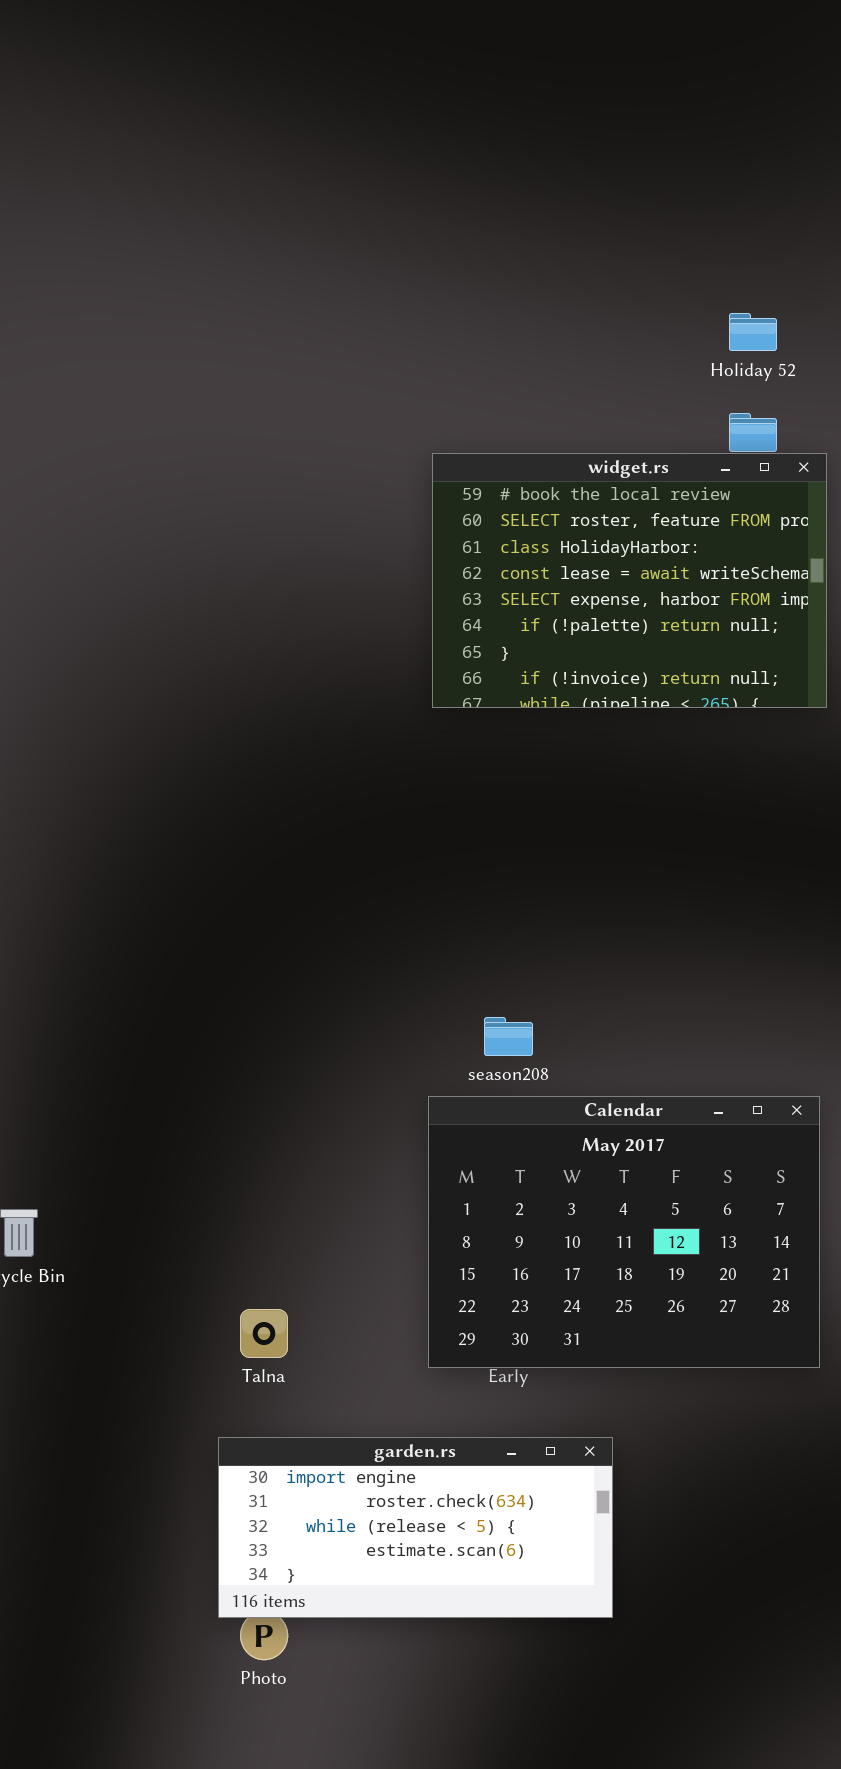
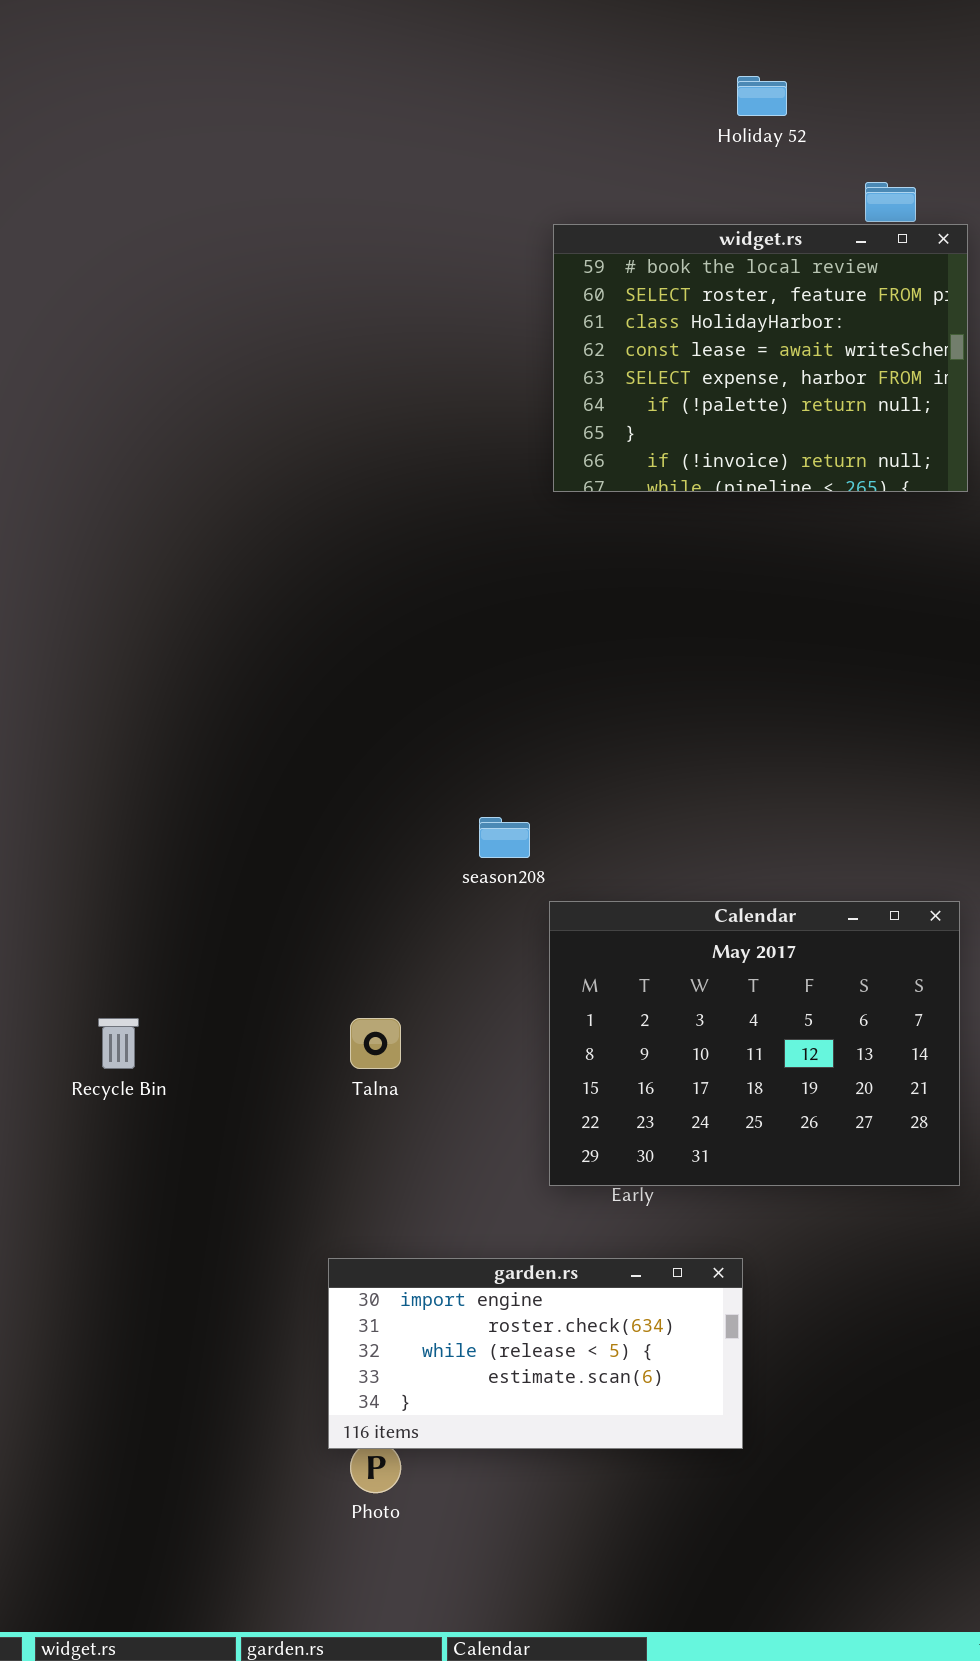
Holiday 52: [729,313,777,351] -> [737,76,787,116], moved
season208: [484,1017,533,1056] -> [479,817,530,858], moved
Talna: [240,1309,288,1358] -> [350,1018,401,1069], moved

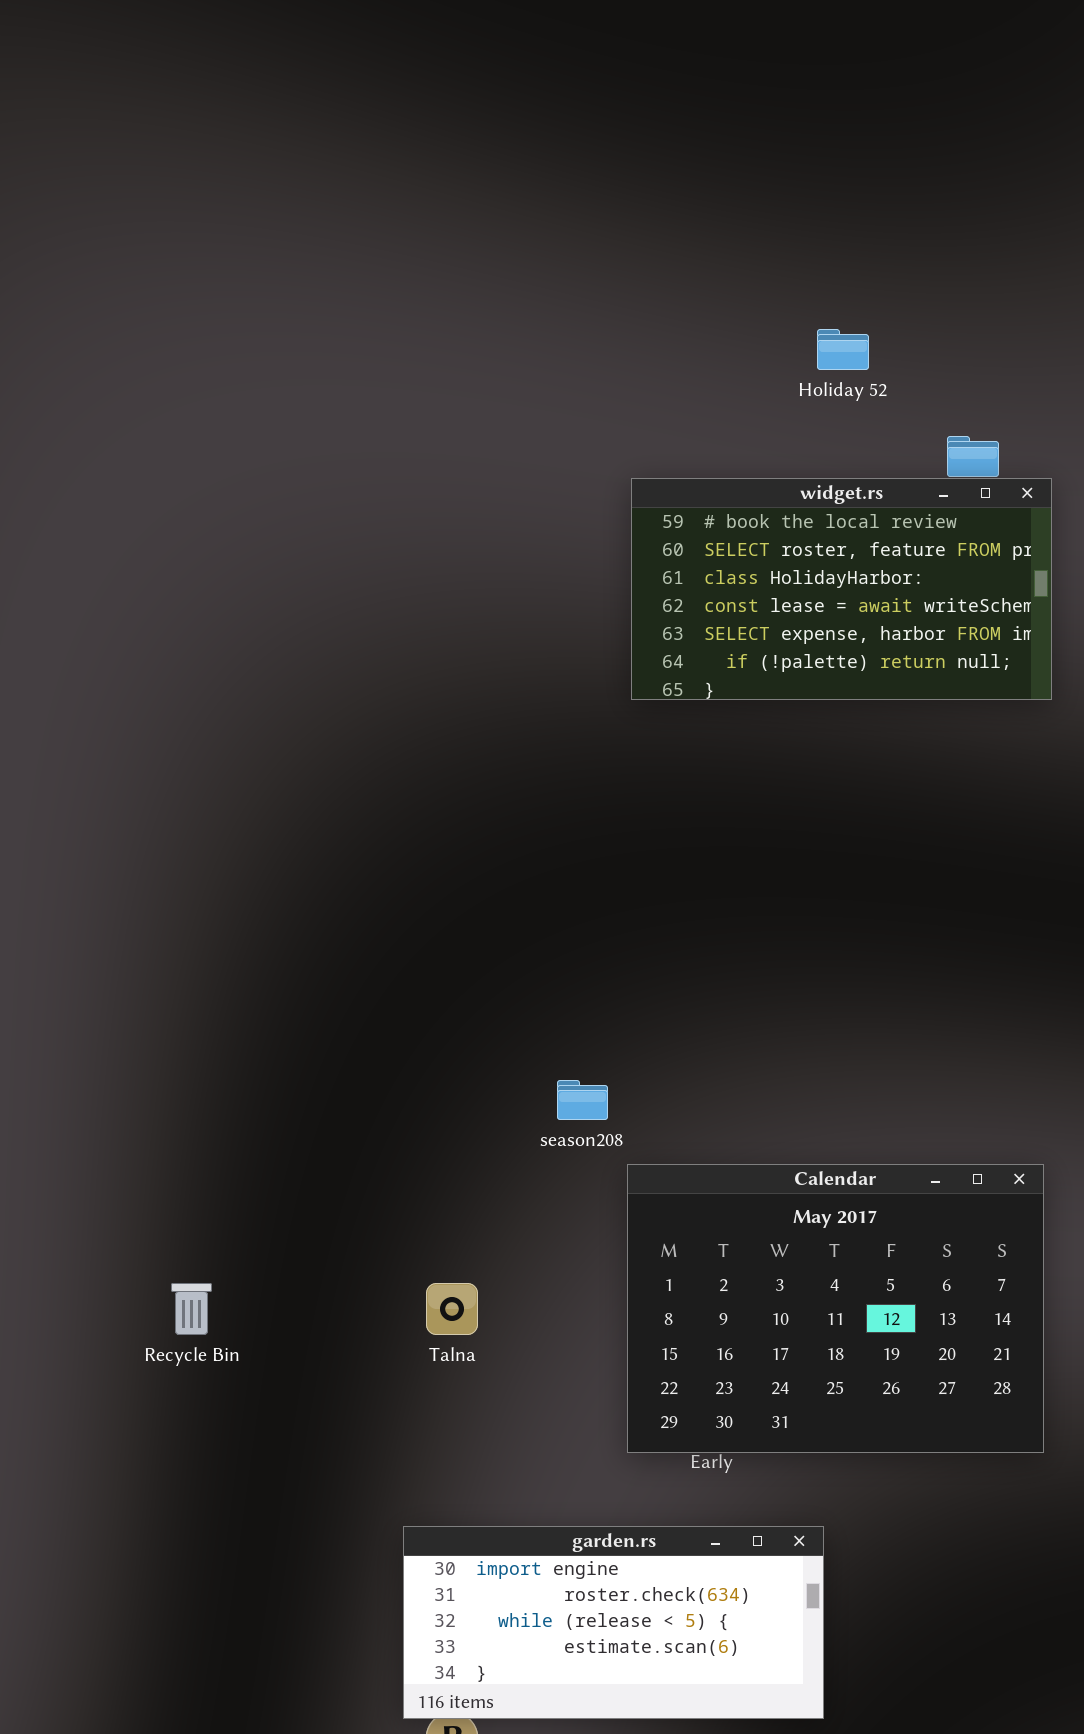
widget.rs: [553,224,968,492] -> [631,478,1052,700], resized

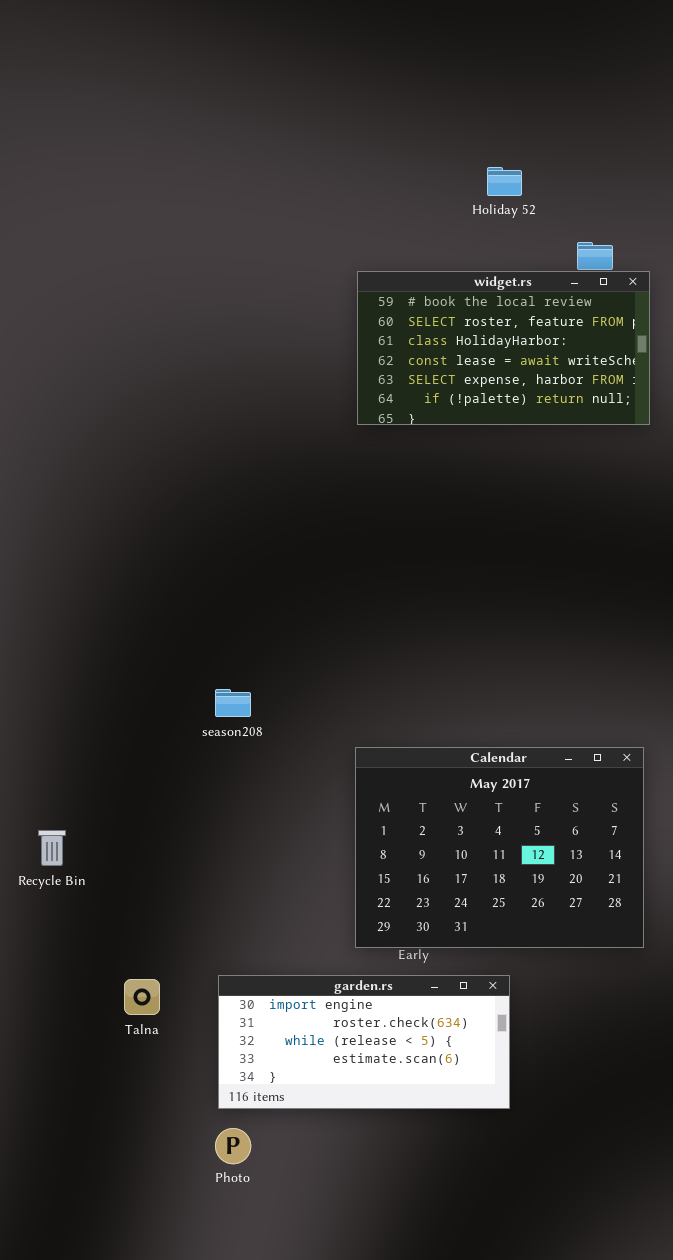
season208: [557,1080,608,1120] -> [215,689,251,717], moved
Talna: [426,1283,478,1335] -> [124,979,160,1015], moved
garden.rs: [403,1526,824,1719] -> [218,975,510,1109], moved

